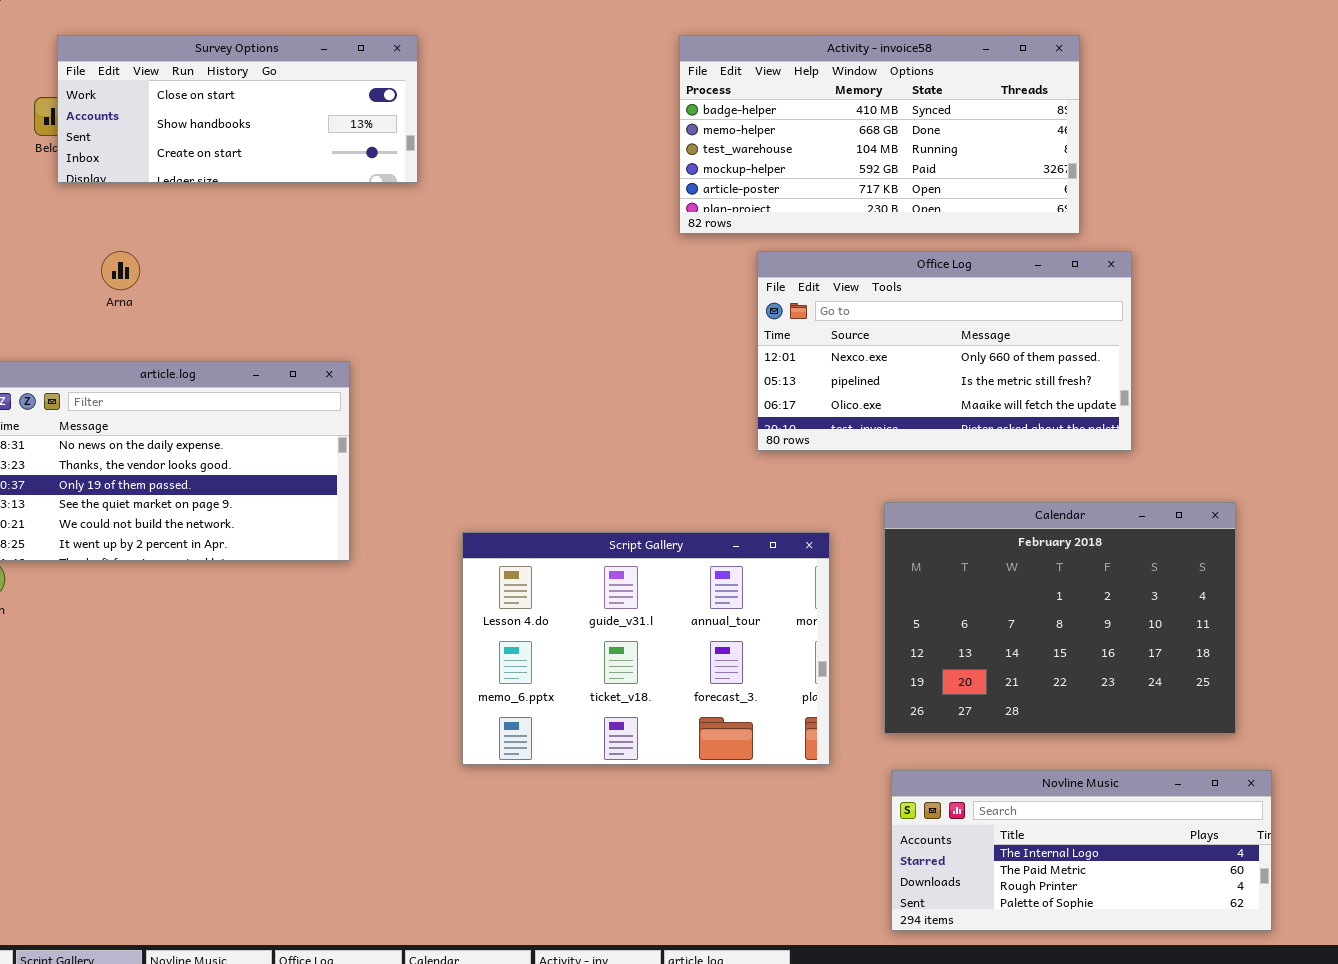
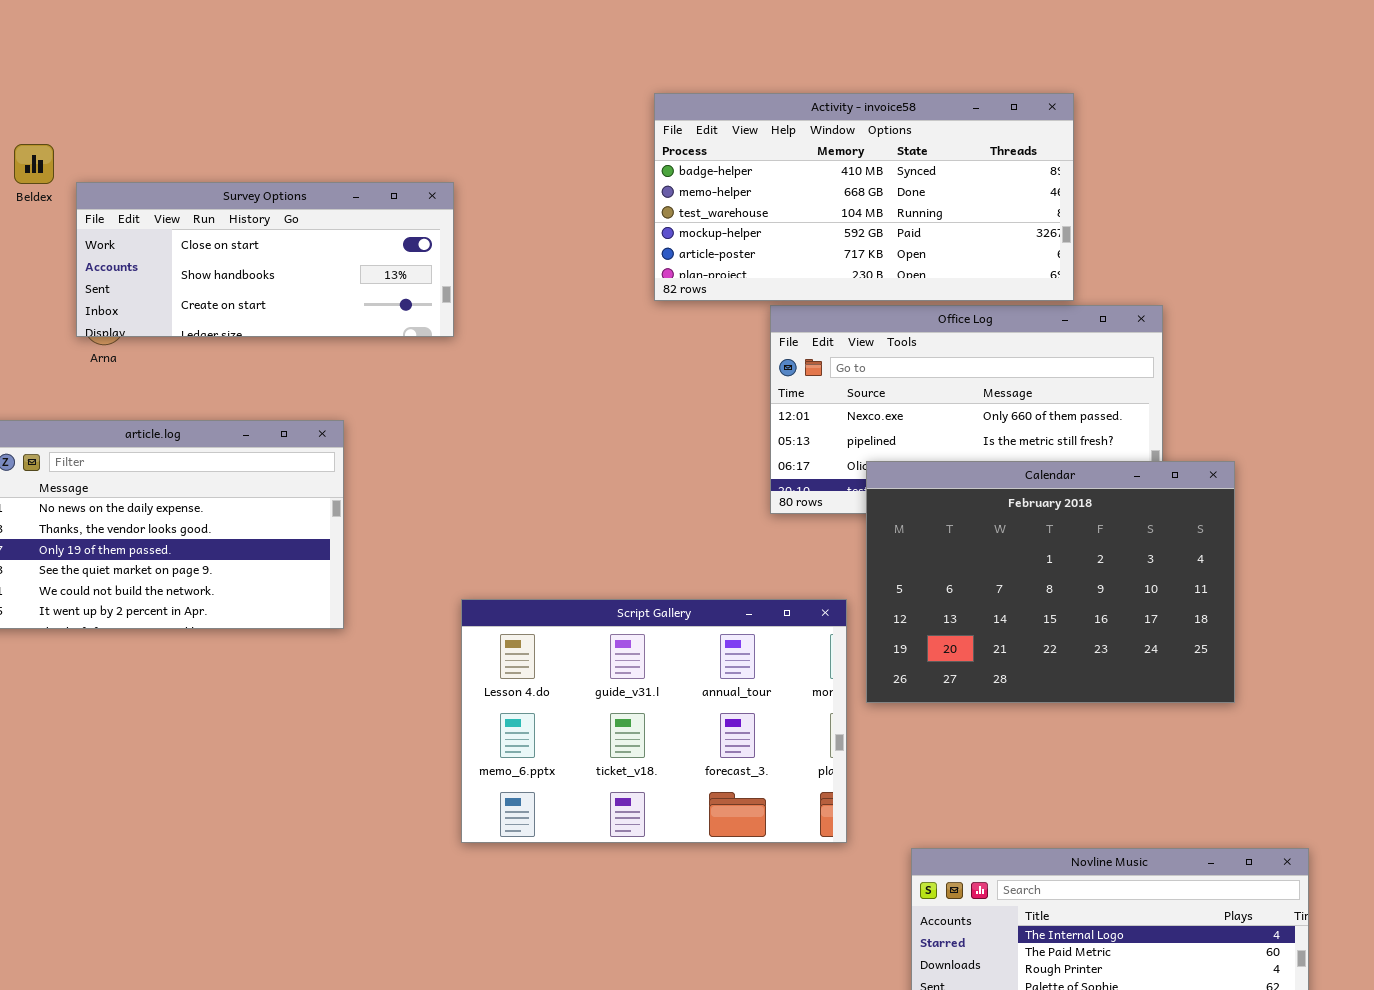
Survey Options: [57,35,418,183] -> [76,182,454,337], moved
Activity - invoice58: [679,35,1080,234] -> [654,93,1074,301], moved
Calendar: [884,502,1236,734] -> [866,461,1235,703], moved

